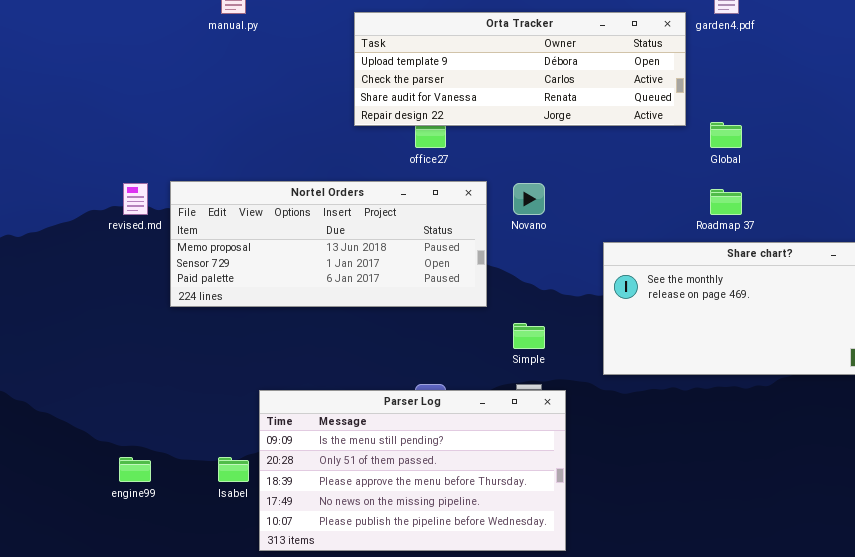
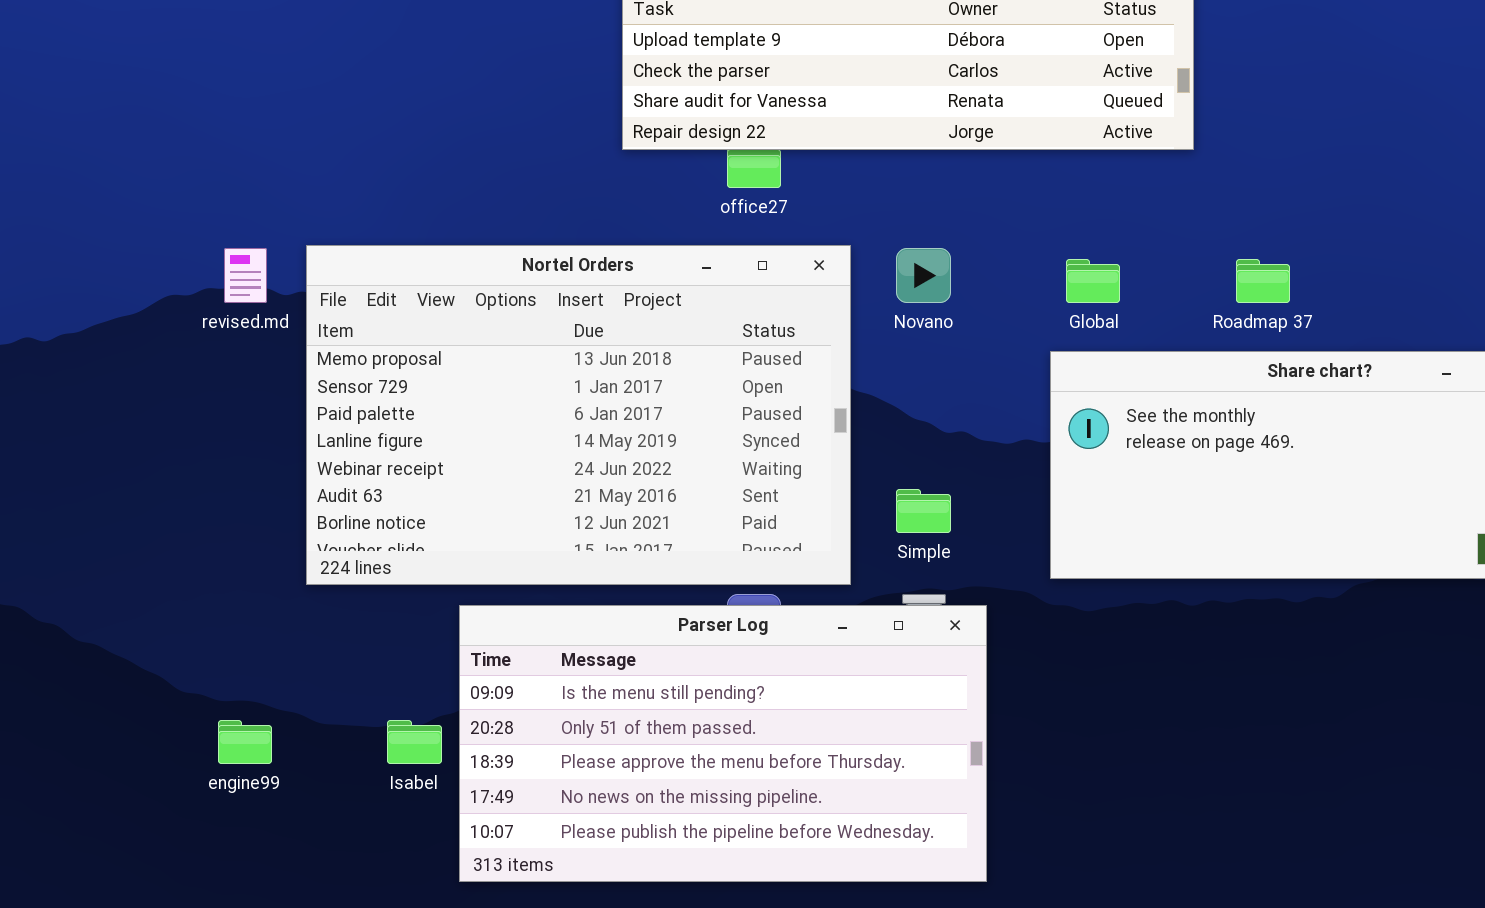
Global: [710,122,742,148] -> [1066,259,1120,303], moved
Nortel Orders: [170,181,487,307] -> [306,245,851,585], resized

